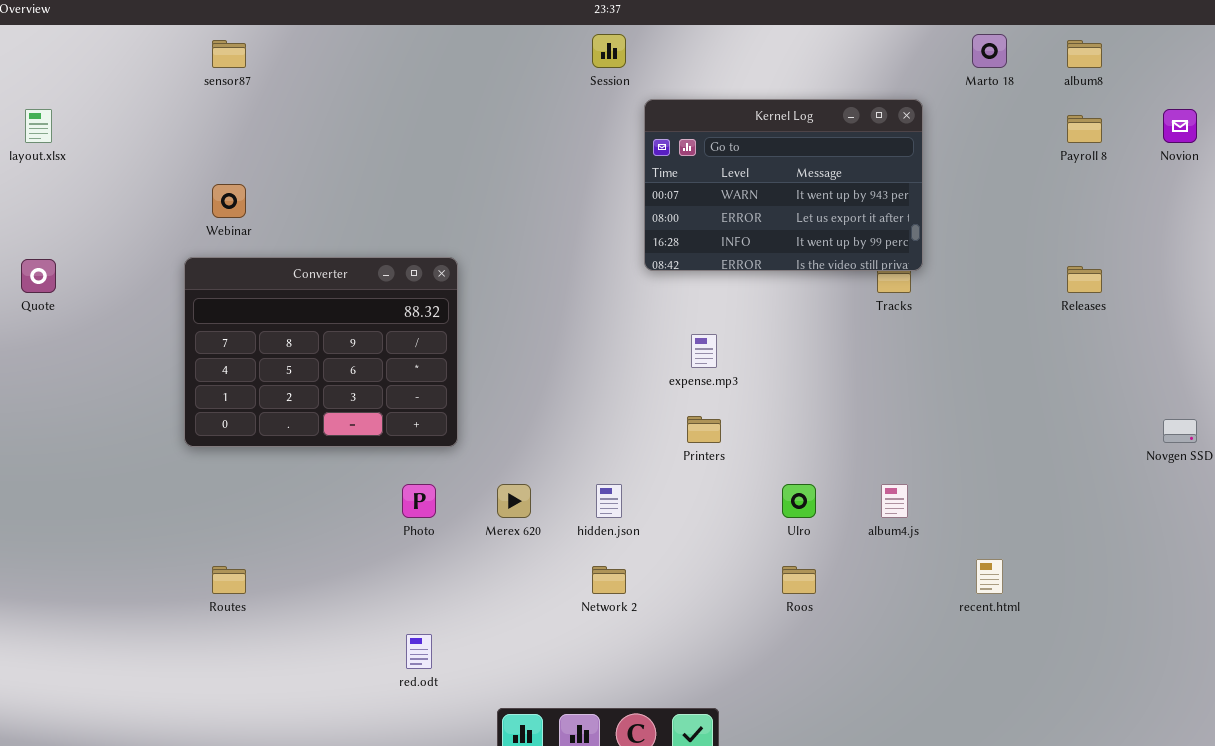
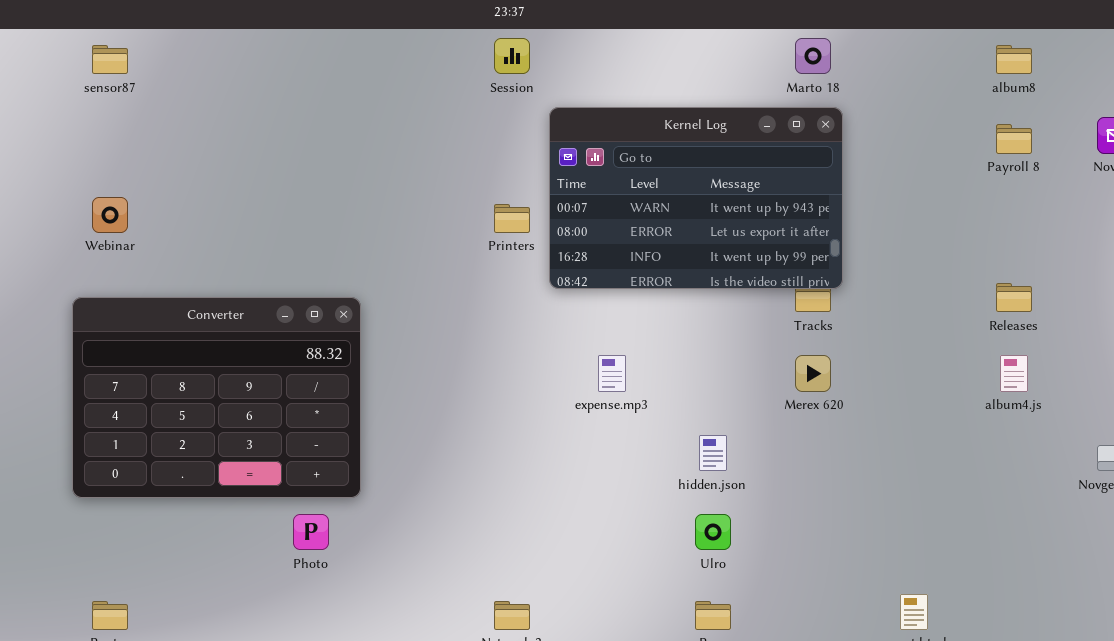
Marto 18: [972,34,1007,68] -> [795,38,831,74], moved
Converter: [184,257,458,447] -> [72,297,361,498], moved
Printers: [687,416,721,443] -> [494,204,530,233], moved
Merex 620: [497,484,531,518] -> [795,355,831,392], moved
hidden.json: [596,484,622,518] -> [699,435,727,471], moved
album4.js: [881,484,908,518] -> [1000,355,1028,392], moved

